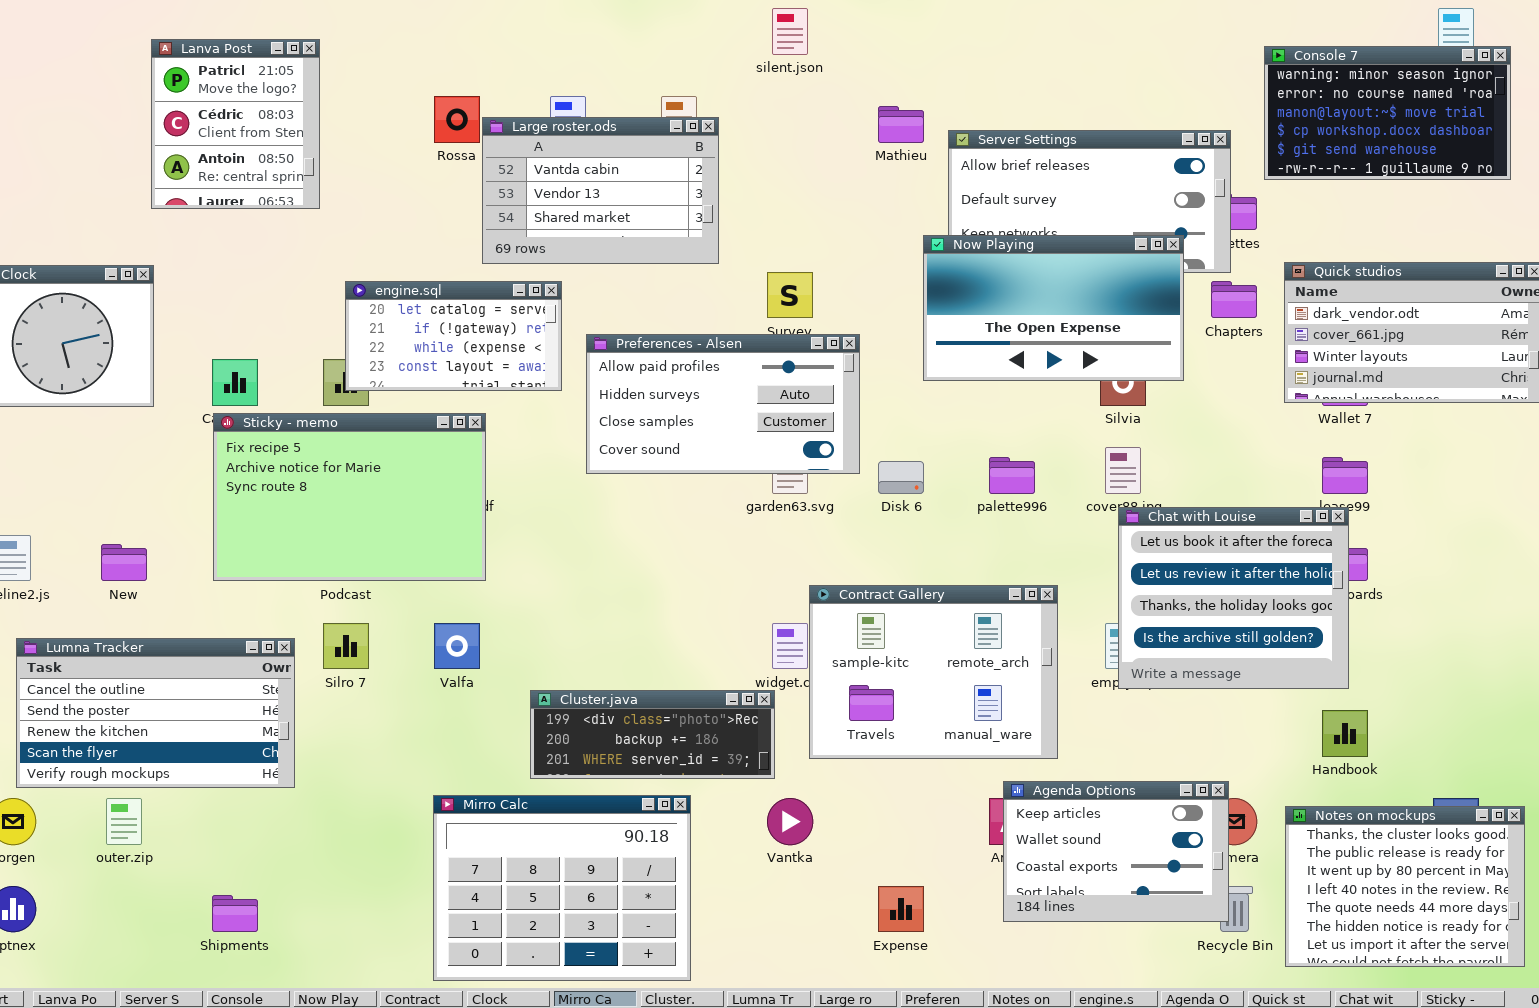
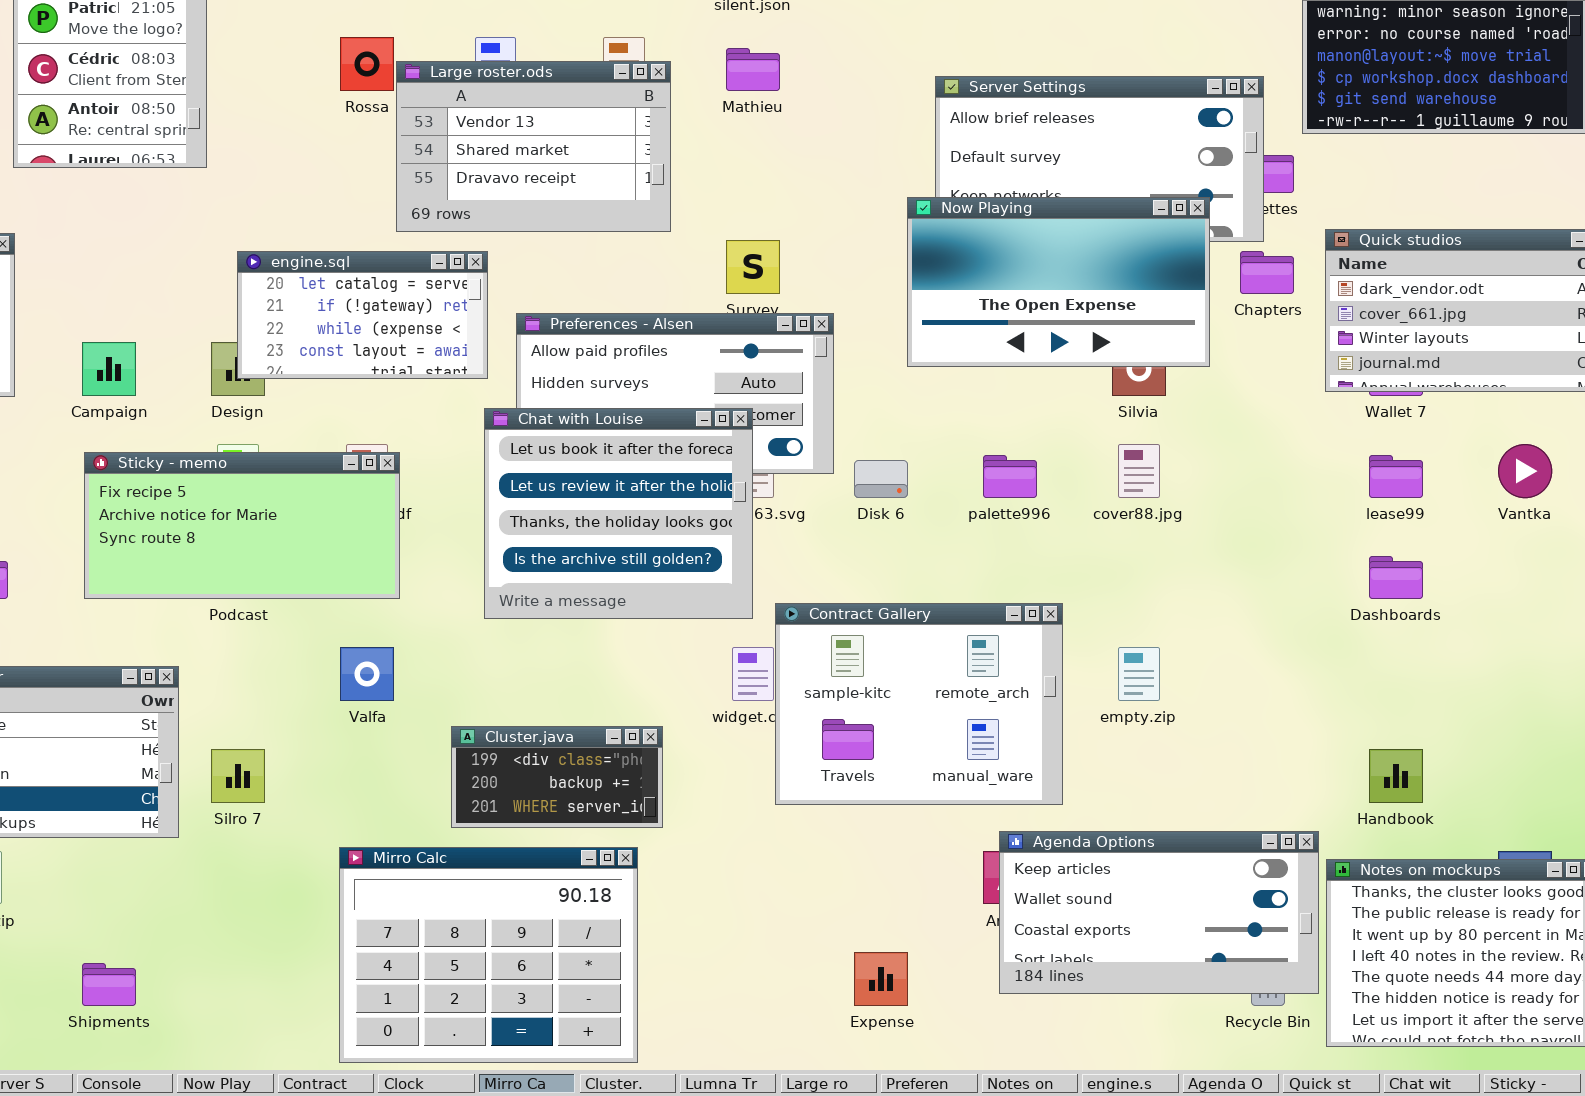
Mathieu: [878,106,924,143] -> [726,48,780,91], moved
Large roster.ods: [482,117,719,264] -> [396,61,671,232], scrolled down 1 row
Sticky - memo: [213,413,486,581] -> [84,452,400,599], resized
Chat with Louise: [1118,507,1349,689] -> [484,408,753,619], moved
Silro 7: [323,623,369,669] -> [211,749,265,803], moved
Cluster.java: [530,690,775,779] -> [451,726,663,828], resized
Agenda Options: [1003,781,1229,922] -> [999,831,1319,994], resized
Vantka: [767,798,813,845] -> [1498,444,1552,498], moved

